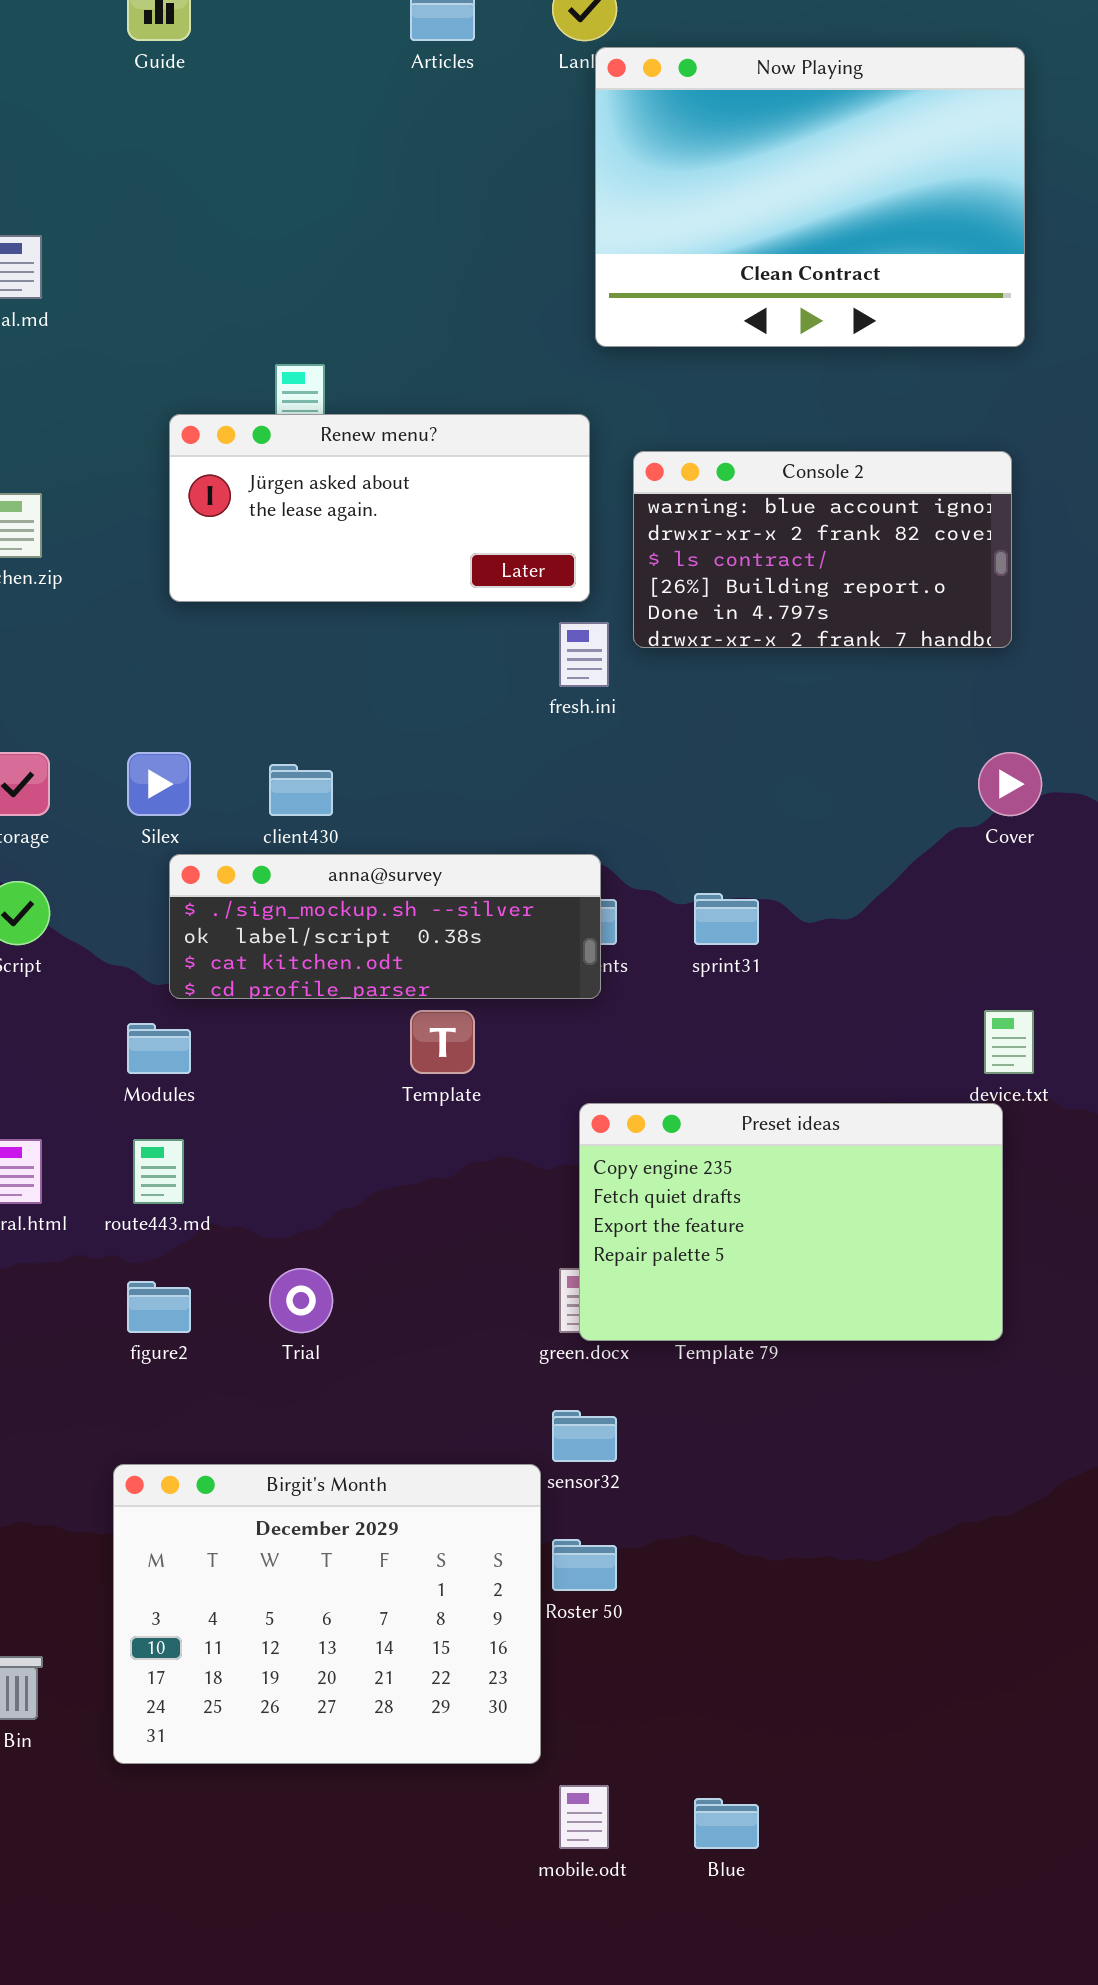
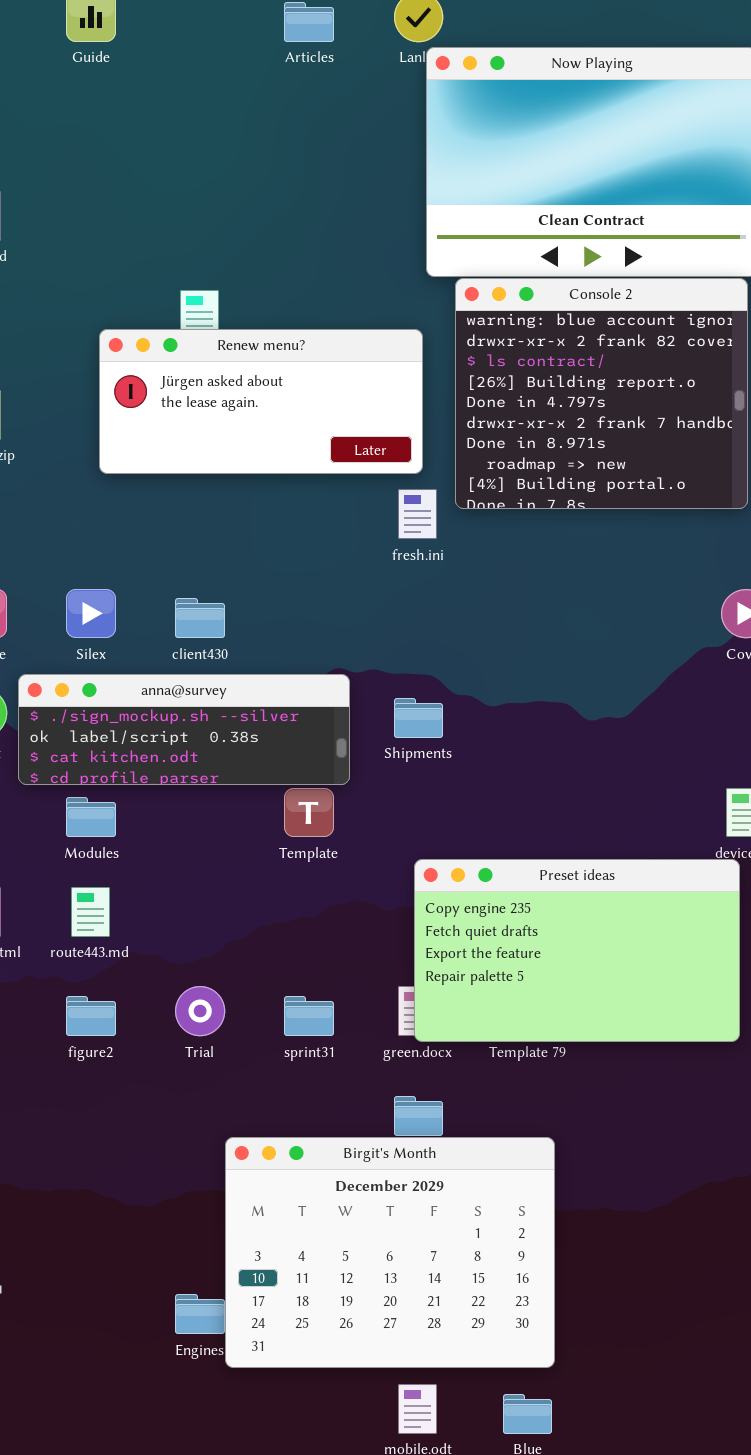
Console 2: [633,451,1012,648] -> [455,278,748,509], resized
anna@survey: [169,854,601,999] -> [18,674,350,785], moved
sprint31: [694,893,759,945] -> [284,996,334,1036], moved
Birgit's Month: [113,1464,541,1764] -> [225,1137,555,1368], moved

